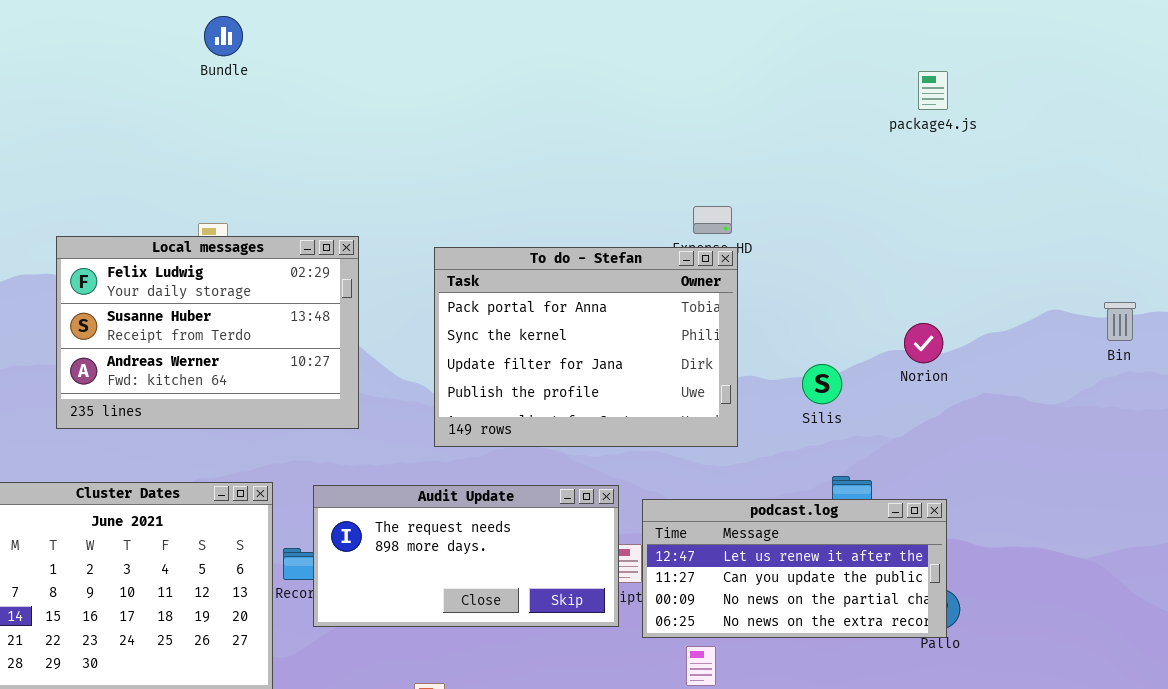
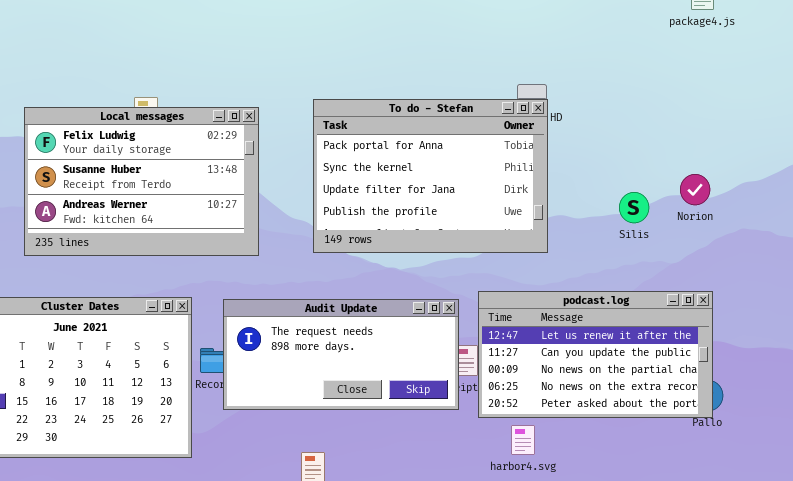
To do - Stefan: [434,247,738,447] -> [313,99,548,253], moved
Silis: [802,364,842,404] -> [619,192,649,223], moved
podcast.log: [642,499,947,638] -> [478,291,713,418], resized

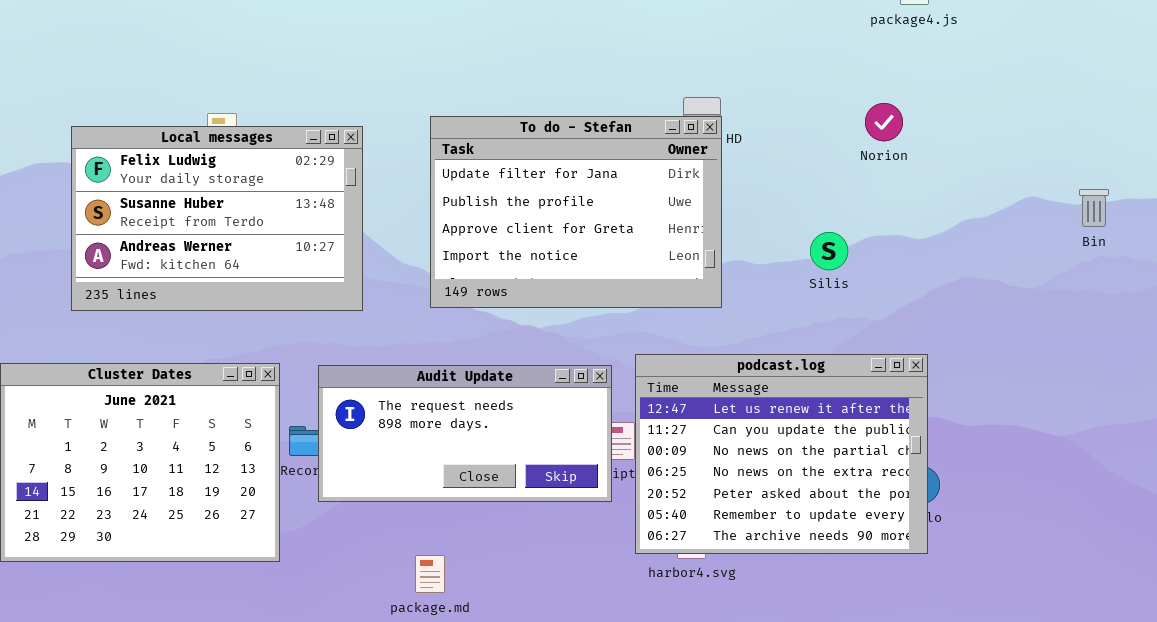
To do - Stefan: [313,99,548,253] -> [430,116,722,308], scrolled down 2 rows
Norion: [680,174,710,205] -> [865,103,903,141], moved
podcast.log: [478,291,713,418] -> [635,354,928,554], resized

